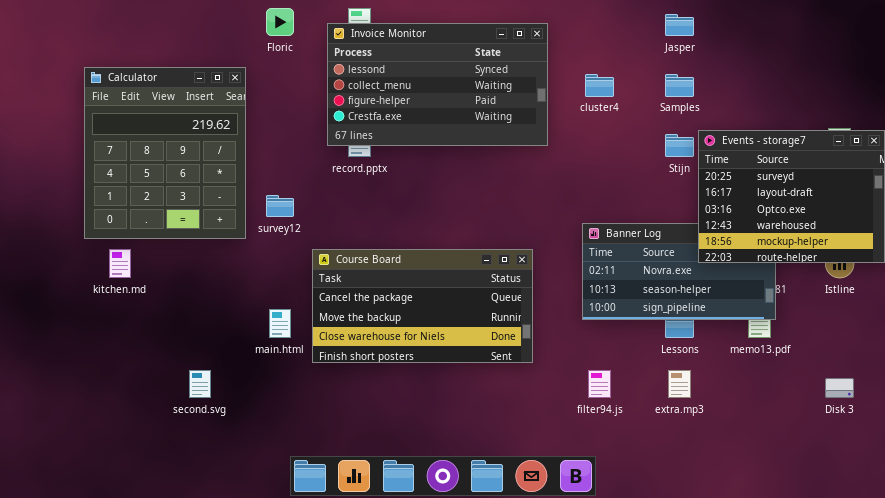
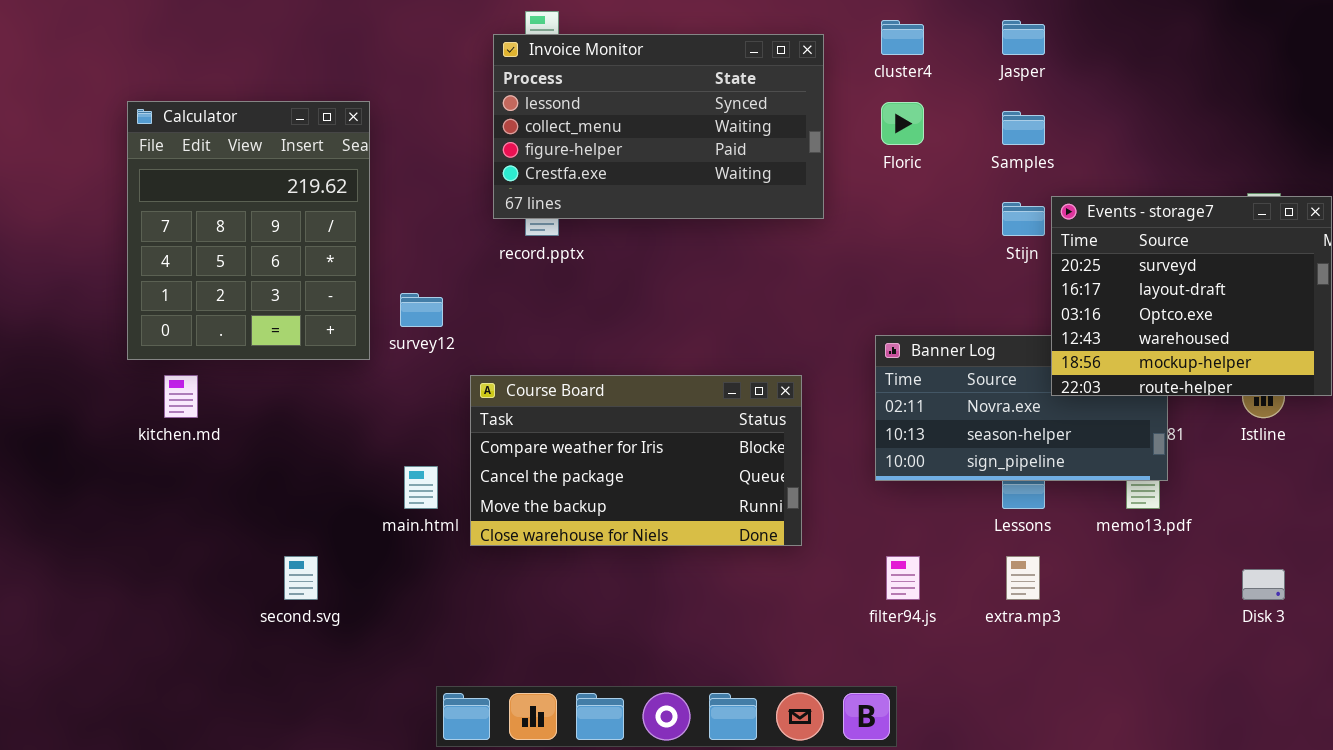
Floric: [266,8,294,36] -> [881,102,924,145], moved
cluster4: [585,74,614,97] -> [881,20,924,55], moved
Course Board: [312,249,533,363] -> [470,375,802,546], scrolled up 1 row

